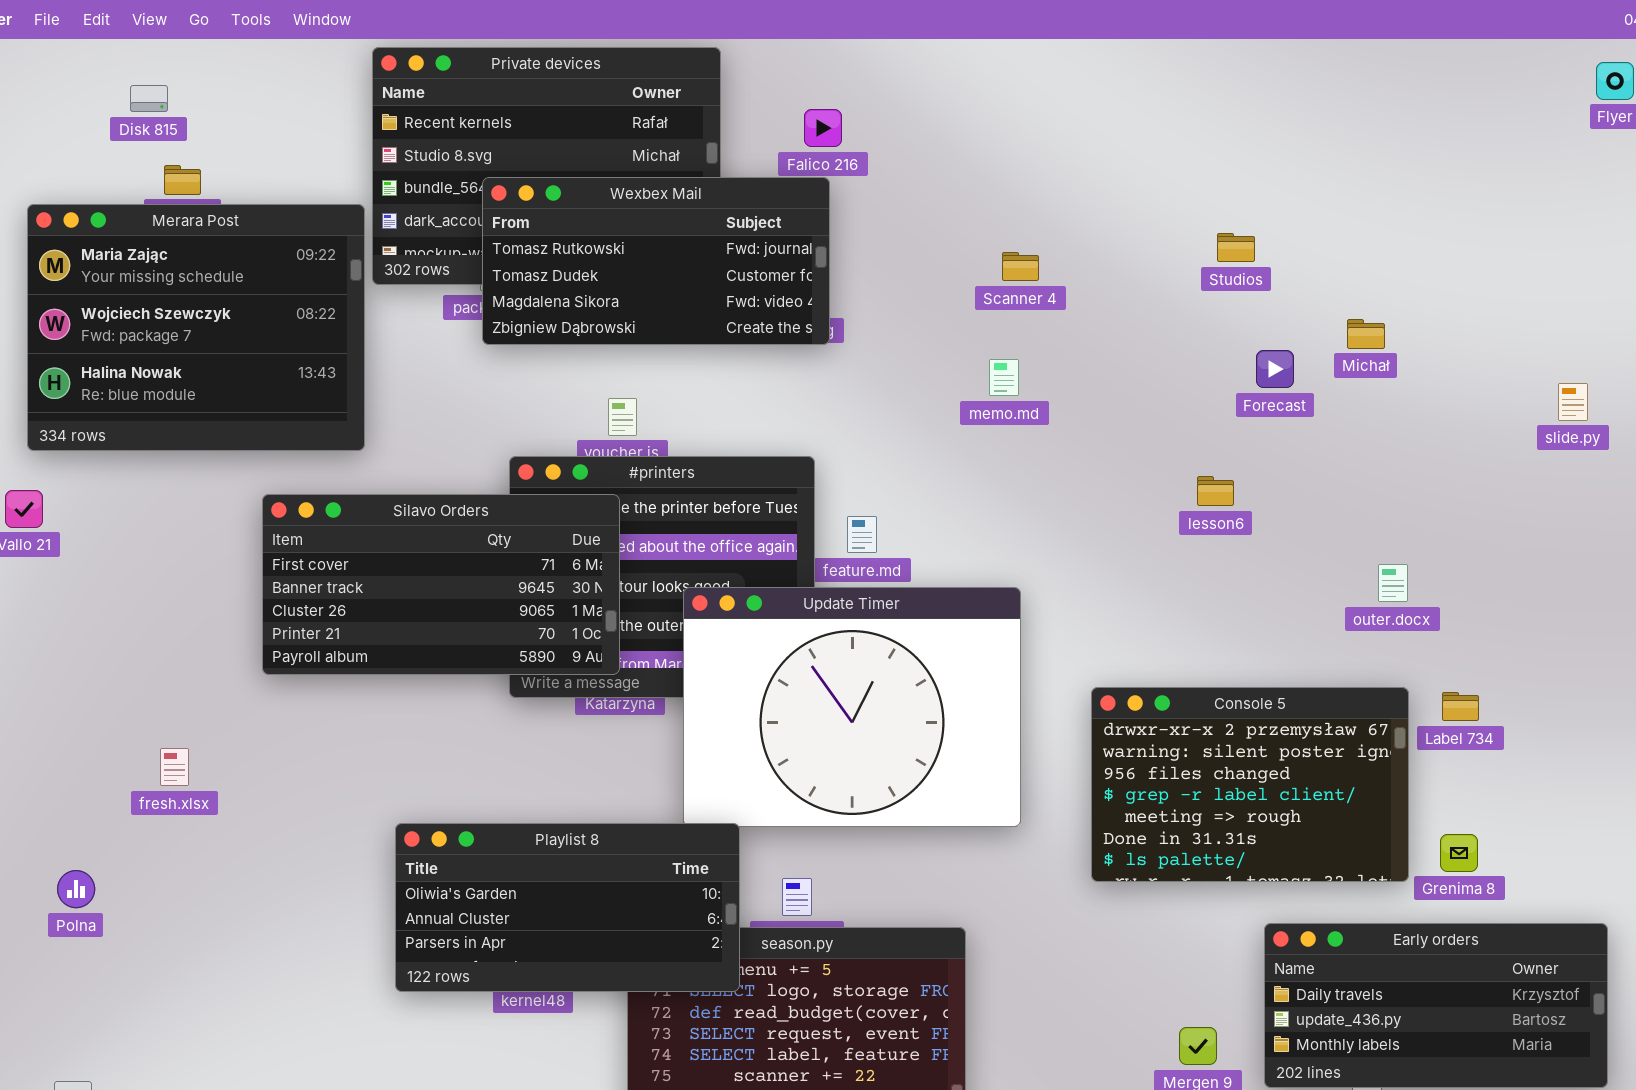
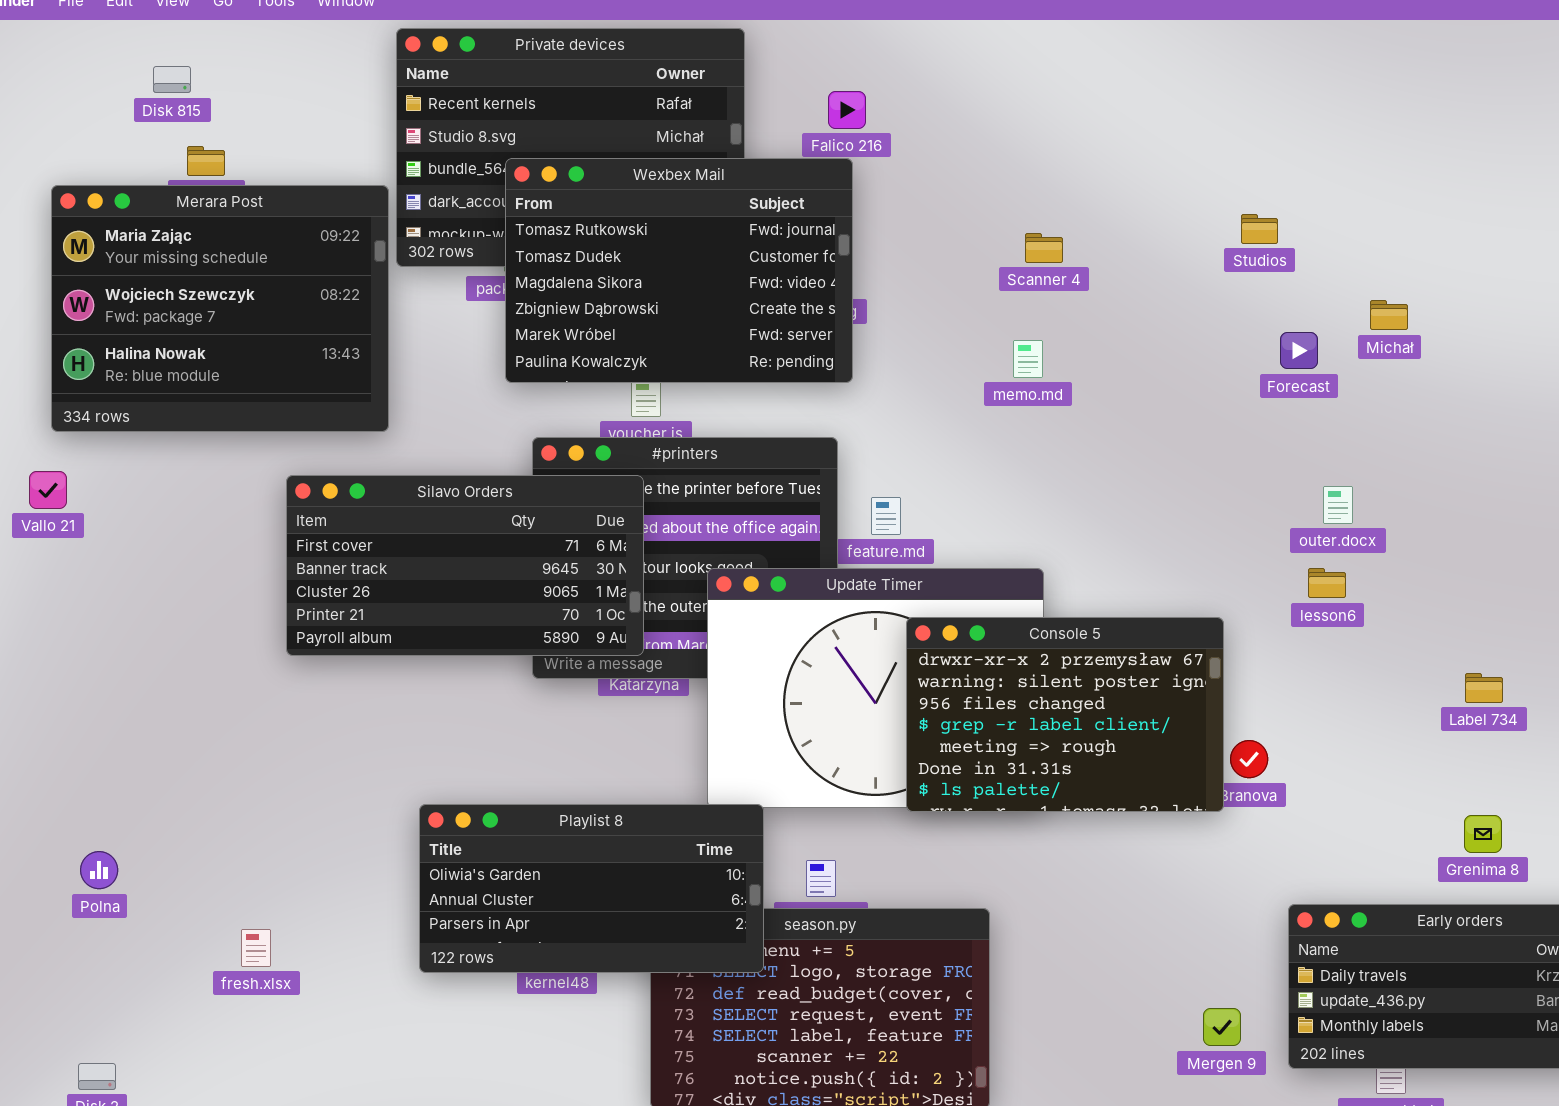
Wexbex Mail: [482,177,830,345] -> [505,158,853,383], resized
lesson6: [1197,476,1234,506] -> [1308,568,1346,598], moved
outer.docx: [1378,564,1408,602] -> [1323,486,1353,524], moved
Console 5: [1091,687,1409,882] -> [906,617,1224,812], moved
fresh.xlsx: [160,748,189,786] -> [241,929,271,967], moved

